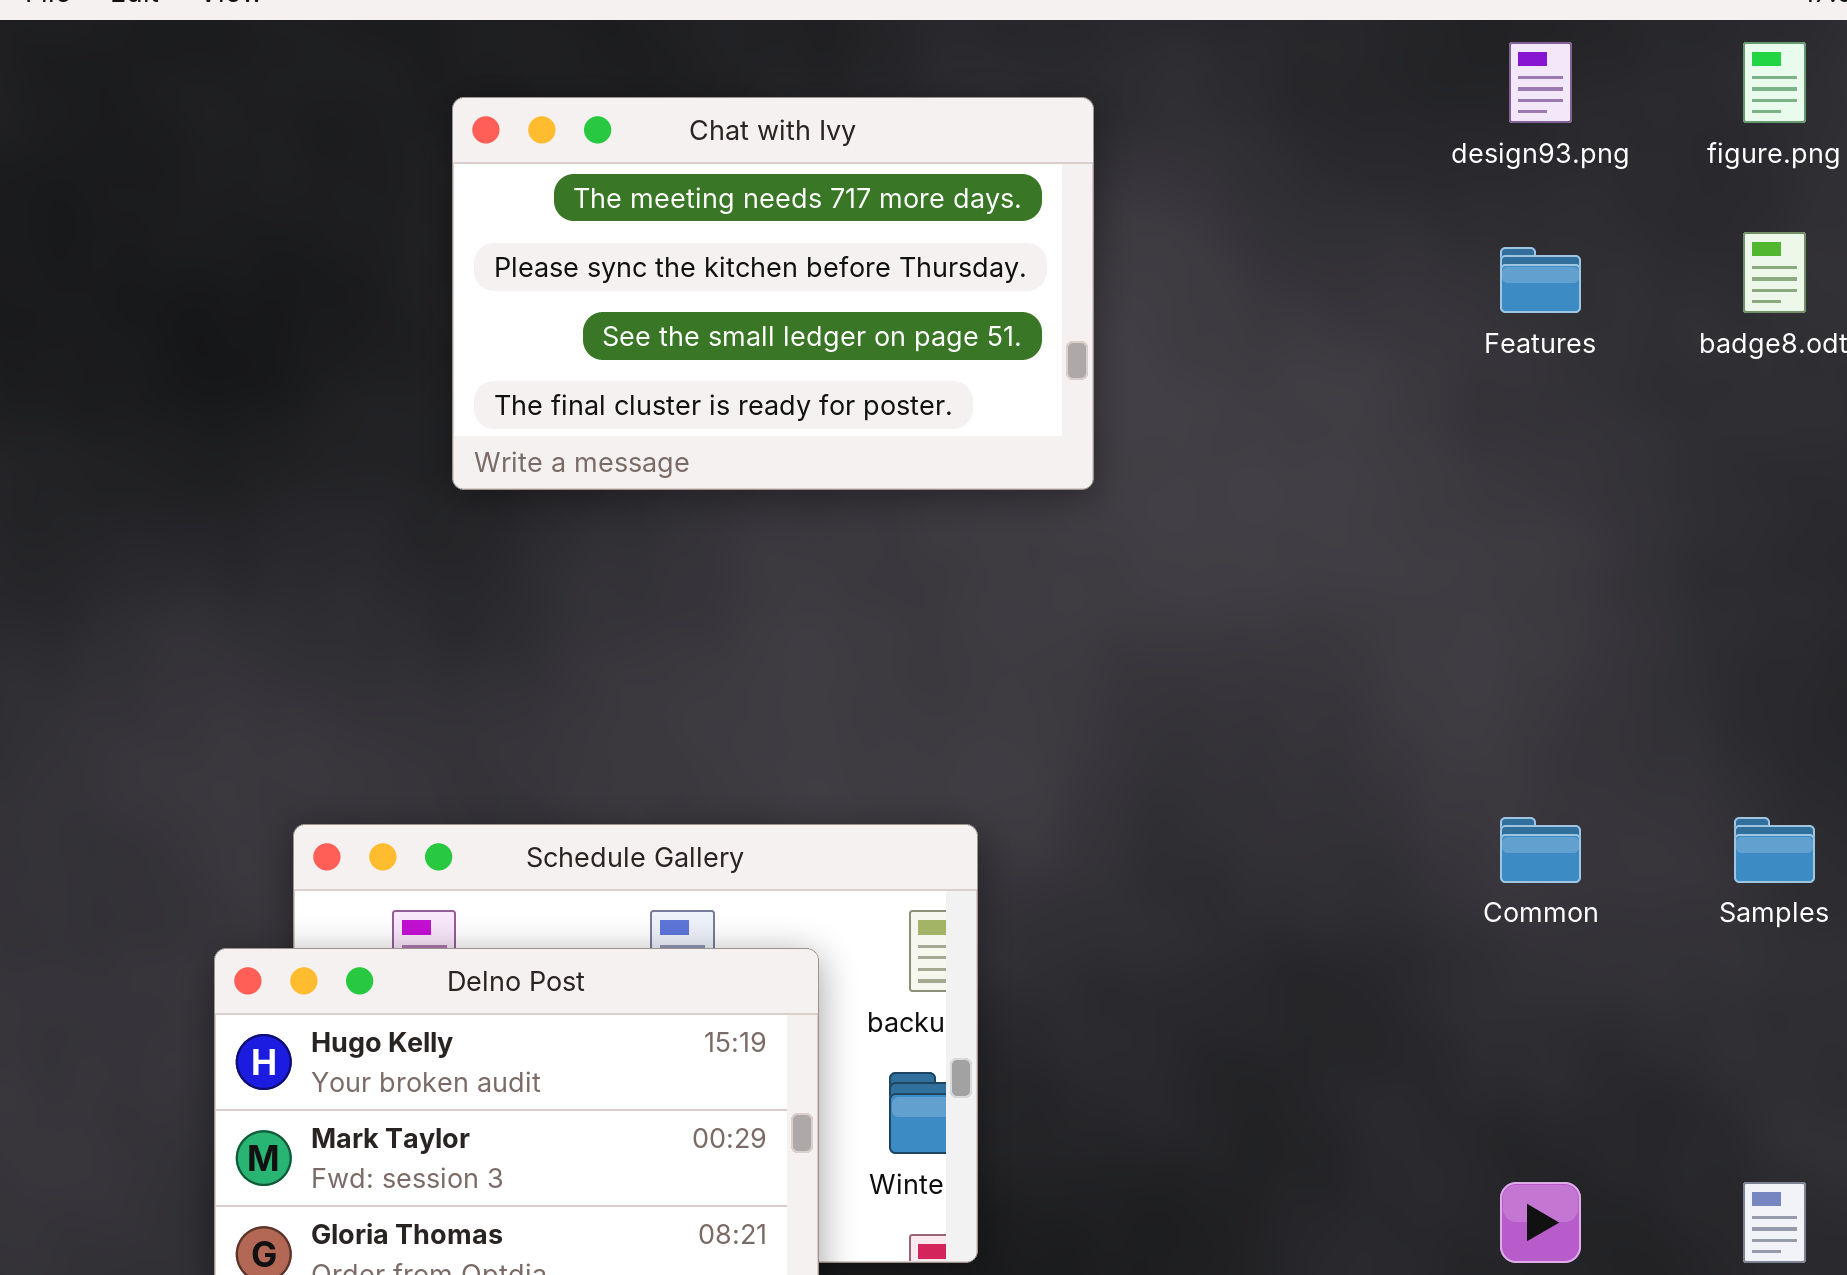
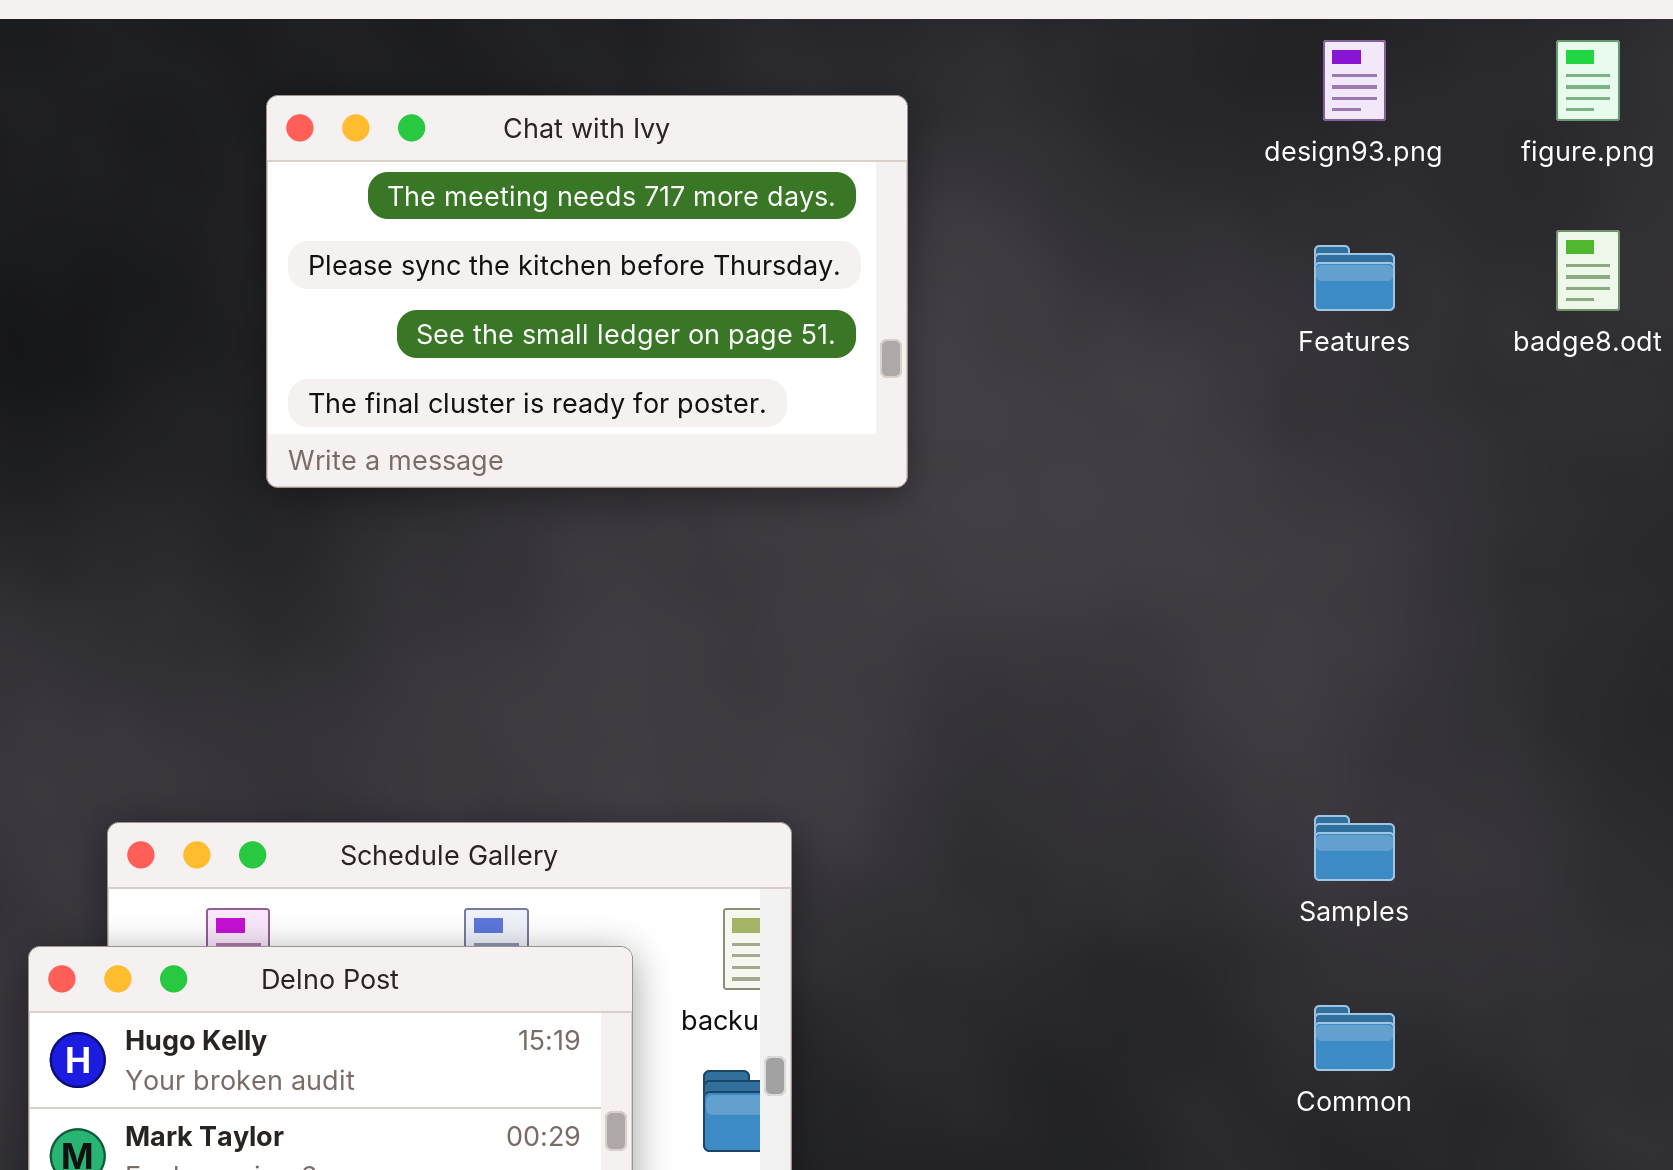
Common: [1500,817,1581,883] -> [1314,1005,1395,1071], moved
Samples: [1734,817,1815,883] -> [1314,815,1395,881], moved

